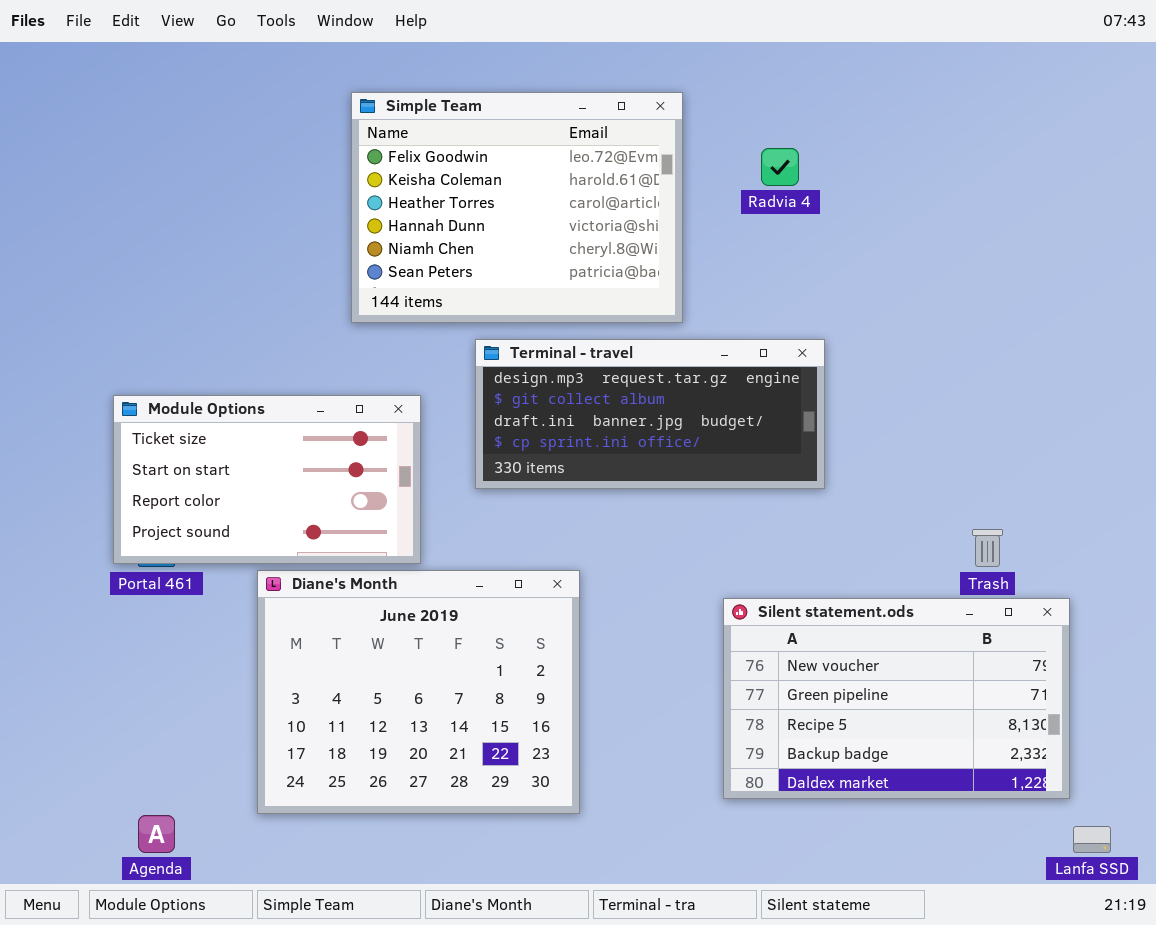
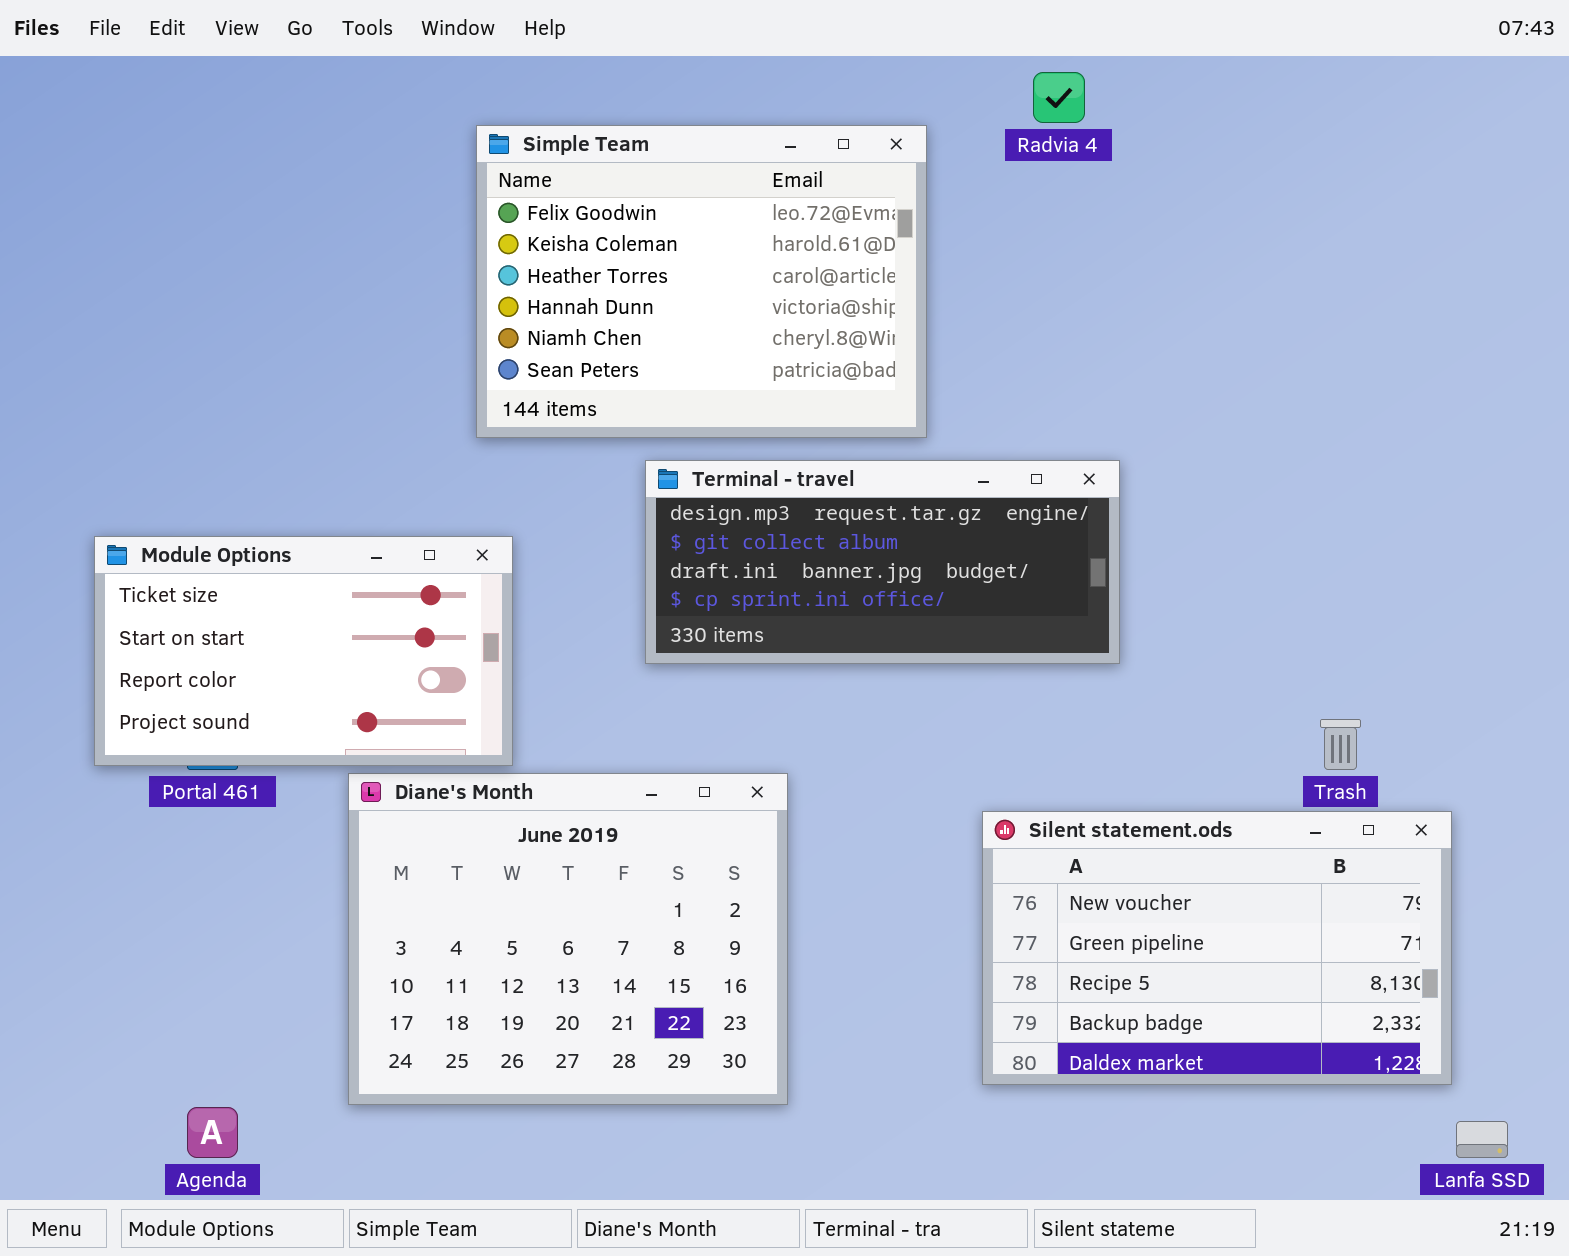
Radvia 4: [761,148,799,186] -> [1033,72,1085,123], moved
Module Options: [113,395,421,564] -> [94,536,513,766], moved

